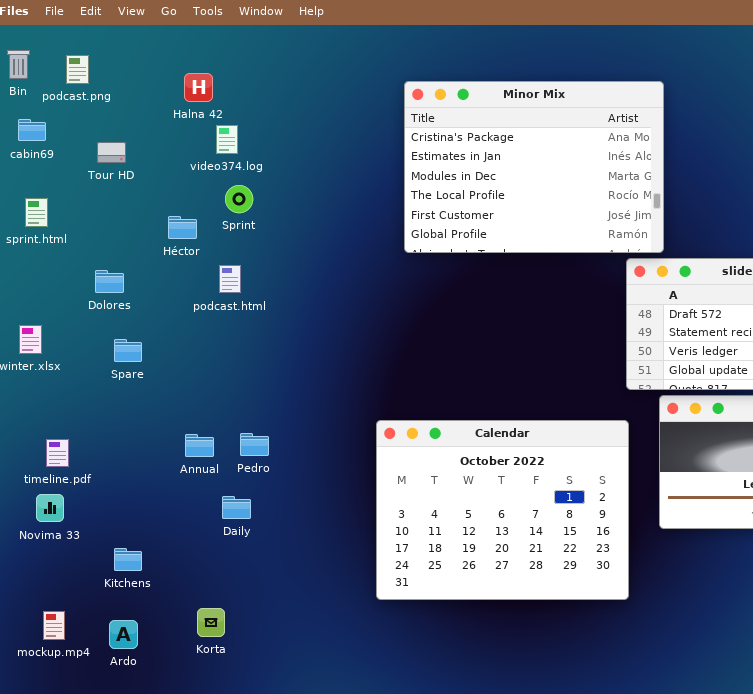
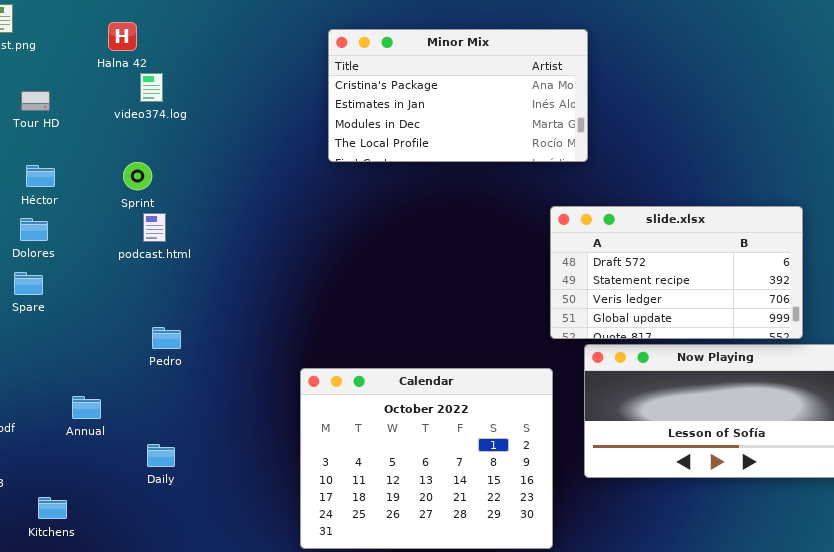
Minor Mix: [404,81,664,253] -> [328,29,588,162], resized
Sprint: [225,185,253,213] -> [123,162,152,190], moved
Héctor: [168,216,197,239] -> [26,165,55,187], moved
Spare: [114,339,142,362] -> [14,272,43,295], moved
Pedro: [240,433,269,456] -> [152,327,181,349], moved
Annual: [185,434,214,457] -> [72,396,101,419], moved

